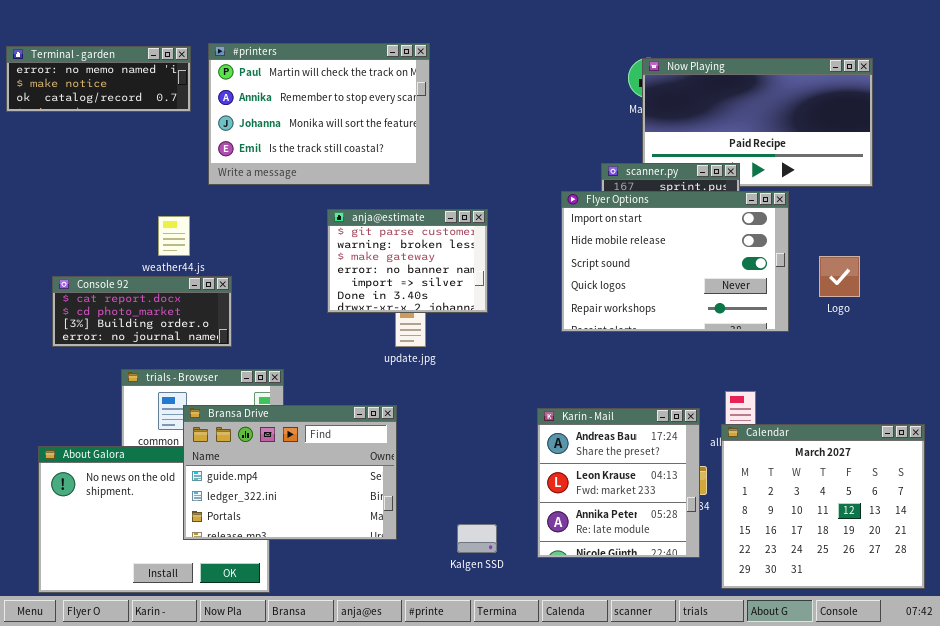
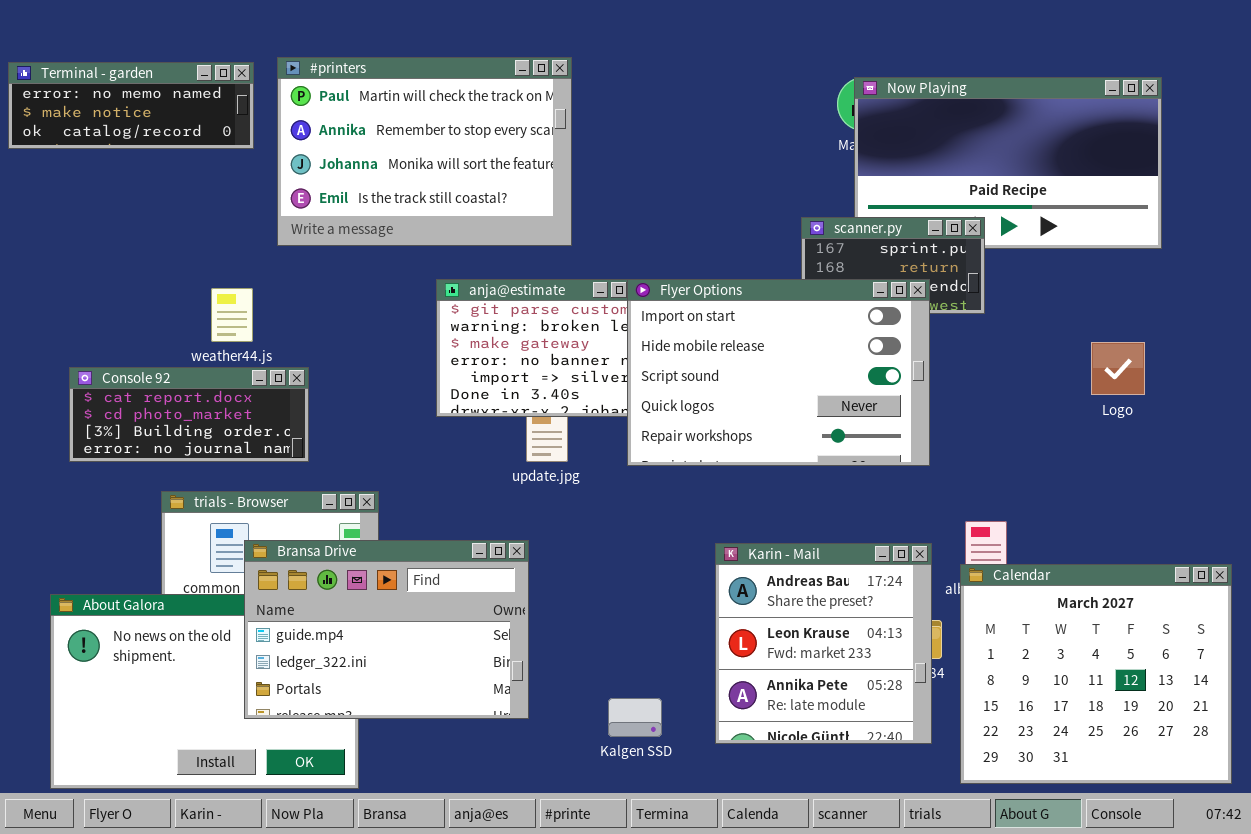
Flyer Options: [561,191,789,332] -> [627,279,930,466], moved

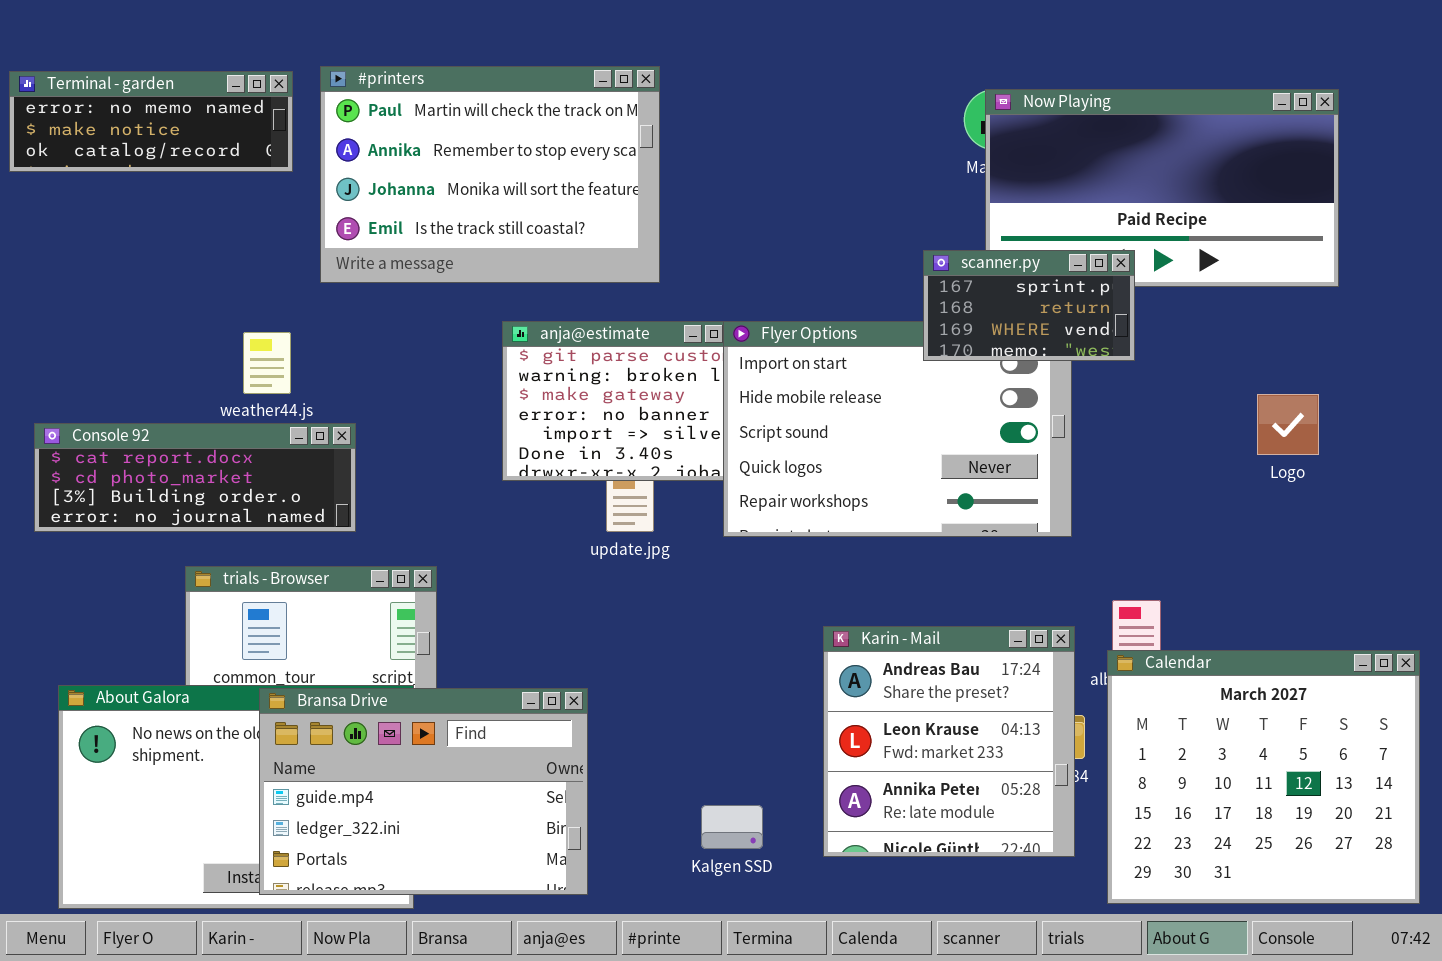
scanner.py: [801,217,985,314] -> [923,250,1135,361], raised
Console 92: [69,367,309,462] -> [34,423,356,532], resized
Bransa Drive: [244,540,529,719] -> [259,688,588,895], moved

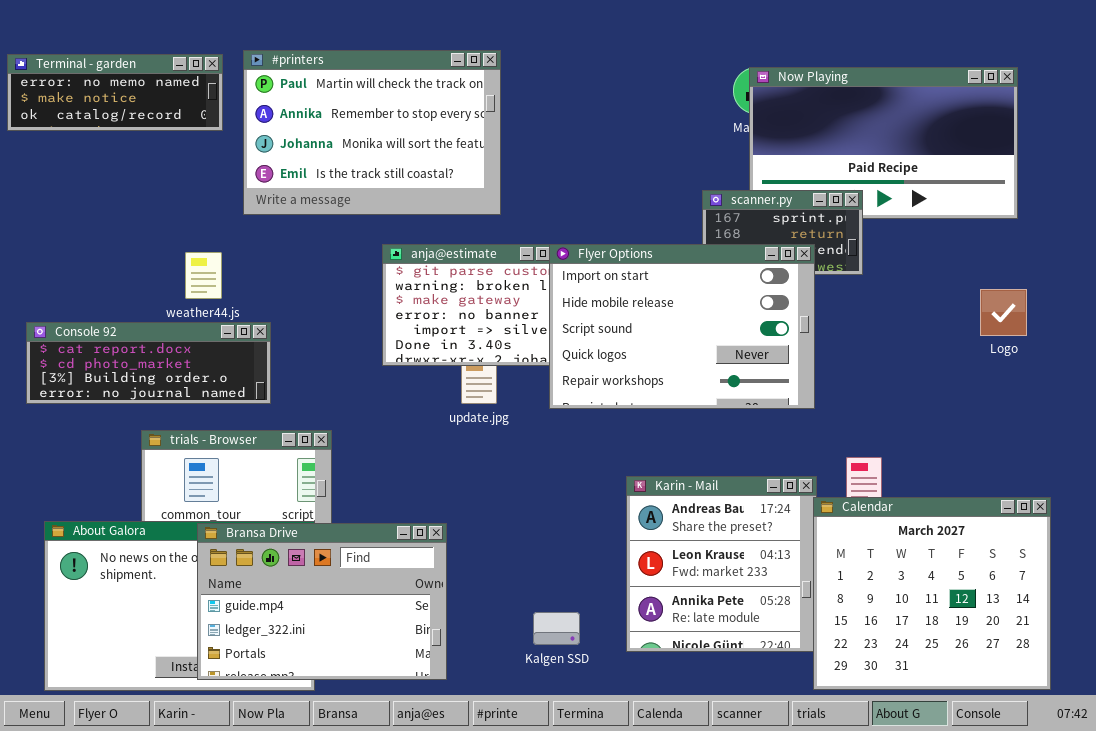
Flyer Options: [723,321,1072,537] -> [549,244,815,409], raised
Logo: [1257,394,1319,455] -> [980,289,1027,336], moved
Calendar: [1107,650,1420,904] -> [813,497,1051,690], moved

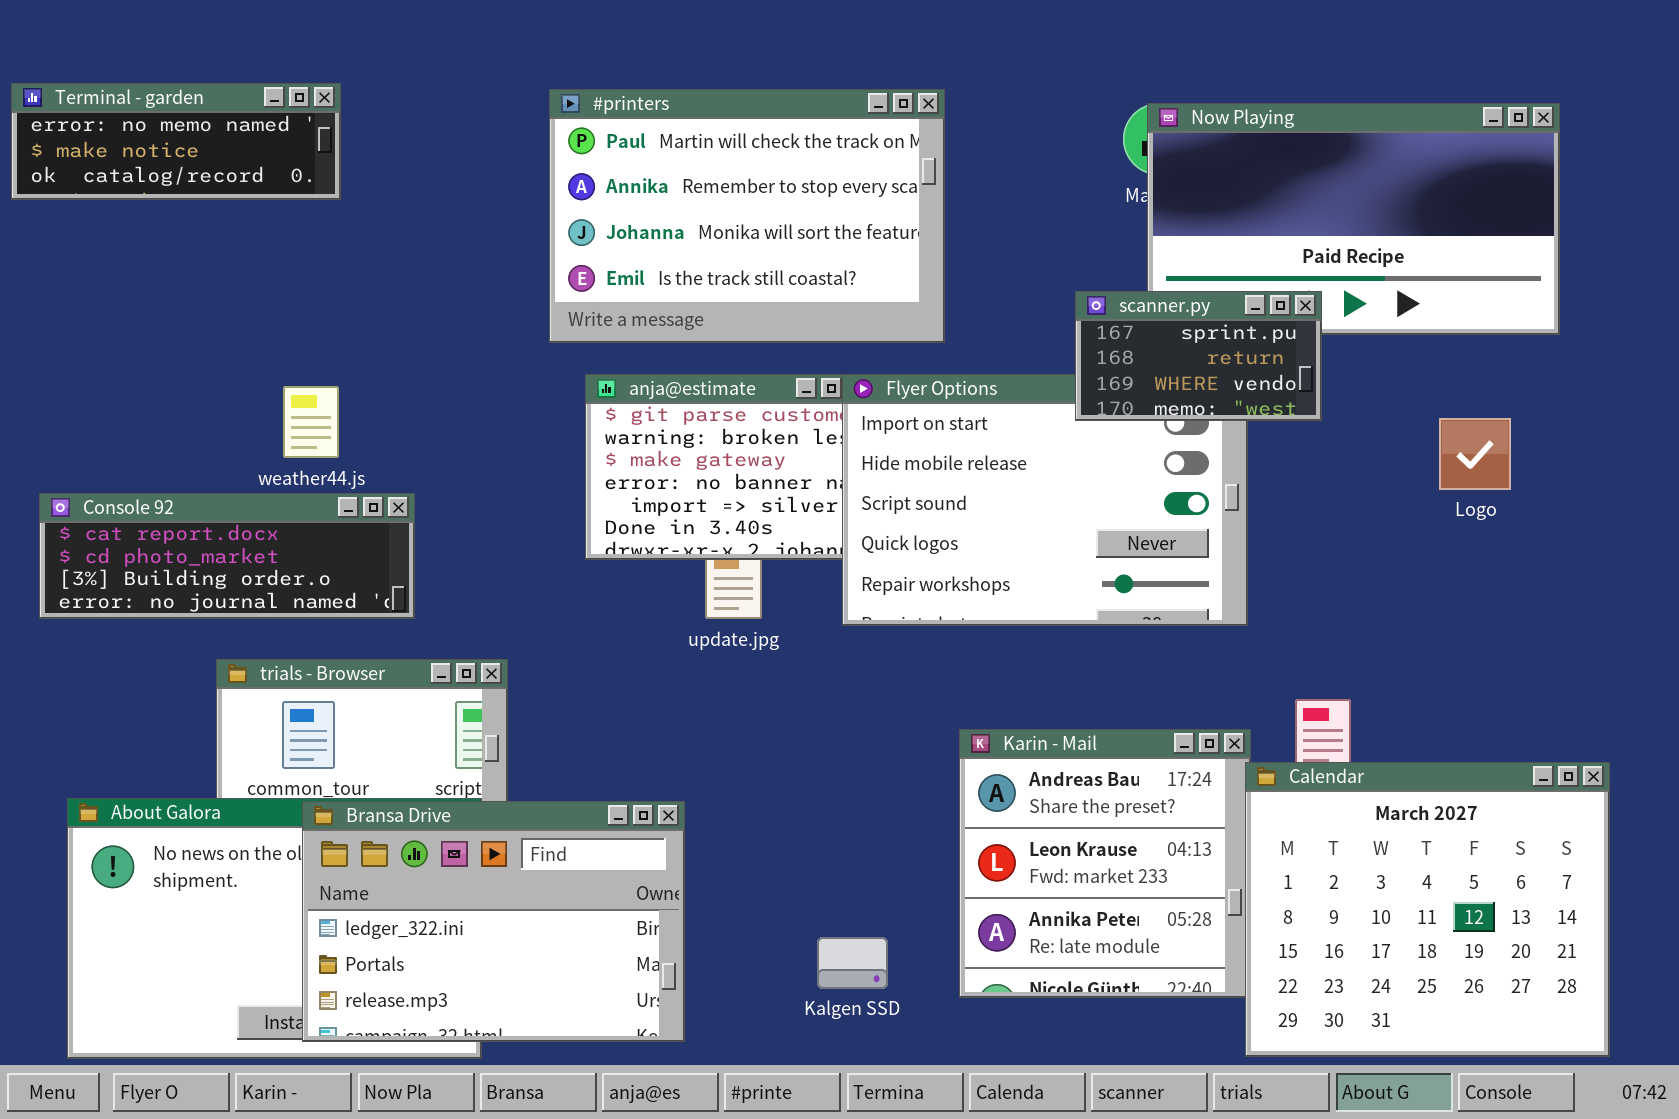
#printers: [243,50,501,215] -> [549,89,945,343], moved
scanner.py: [702,190,863,275] -> [1075,291,1322,421], raised
Logo: [980,289,1027,336] -> [1439,418,1511,490], moved
Bransa Drive: [197,523,447,680] -> [302,801,685,1042], scrolled down 1 row

